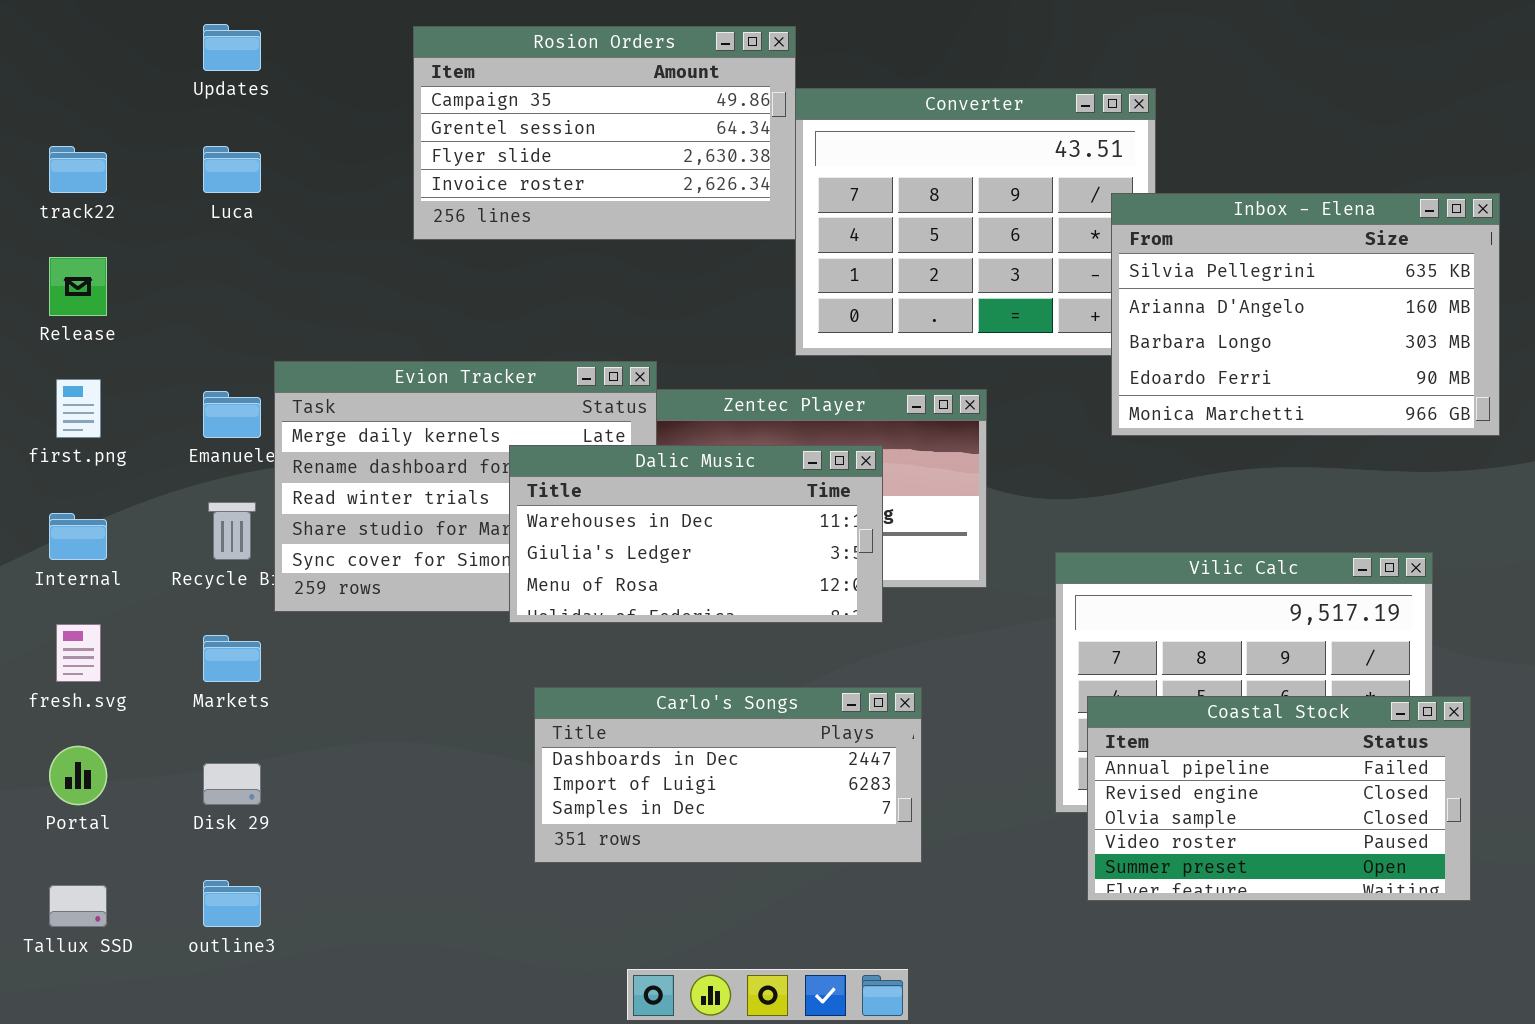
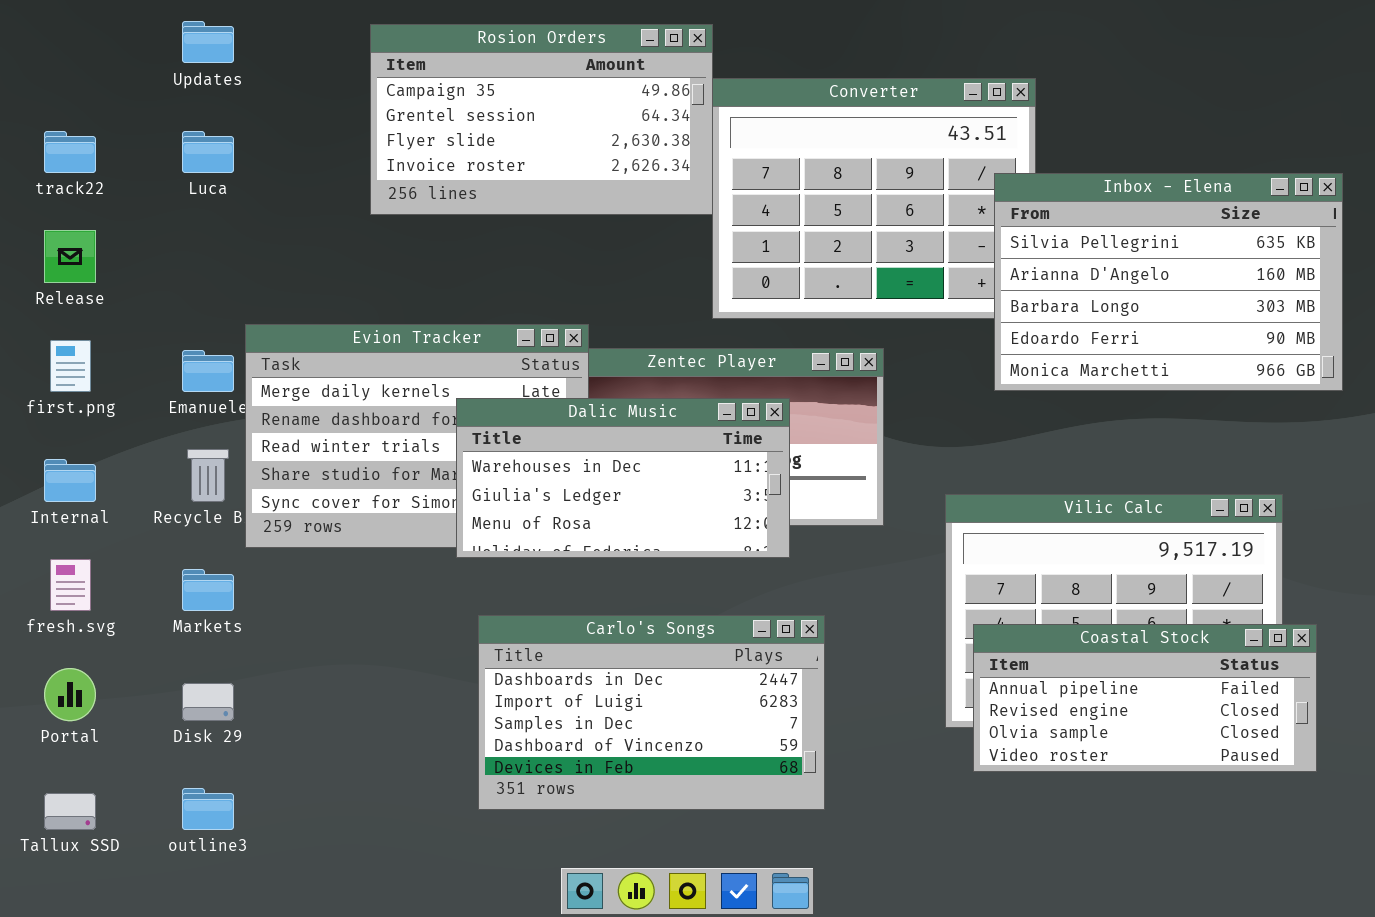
Carlo's Songs: [534,687,922,863] -> [478,615,825,810], resized
Coastal Stock: [1087,696,1471,901] -> [973,624,1317,772], resized

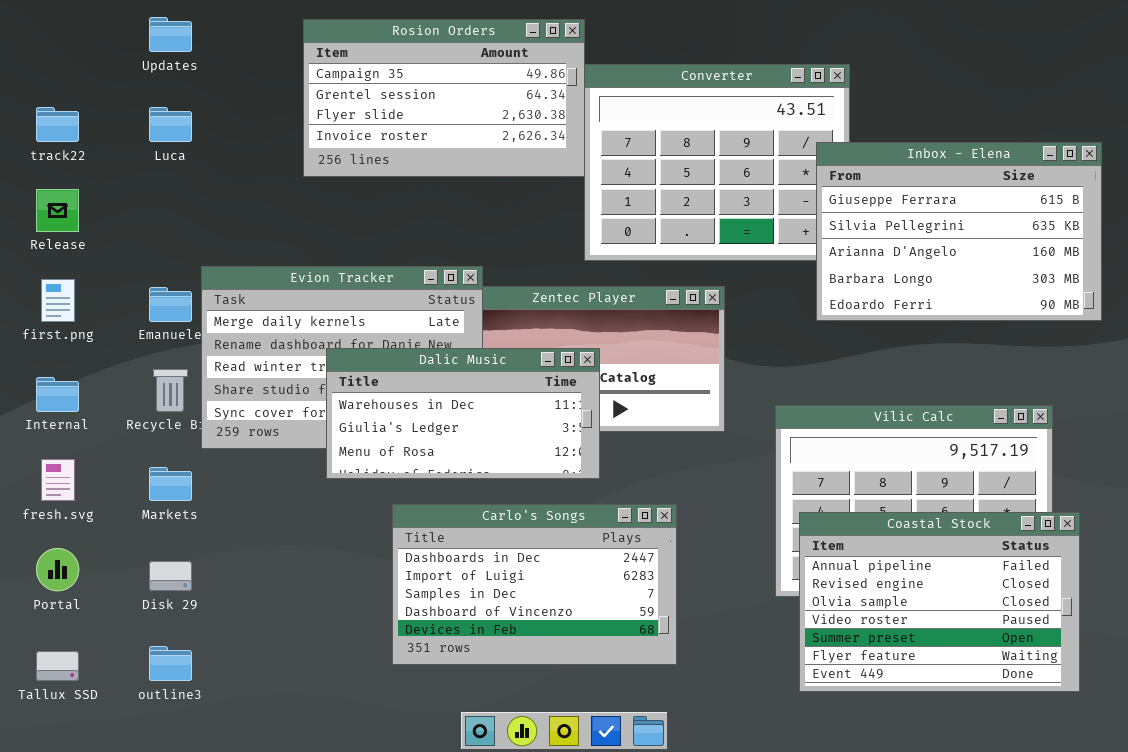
Inbox - Elena: [994,173,1343,391] -> [816,142,1102,321], scrolled up 1 row
Dalic Music: [456,398,790,558] -> [326,348,600,479], moved
Coastal Stock: [973,624,1317,772] -> [799,512,1080,692], resized

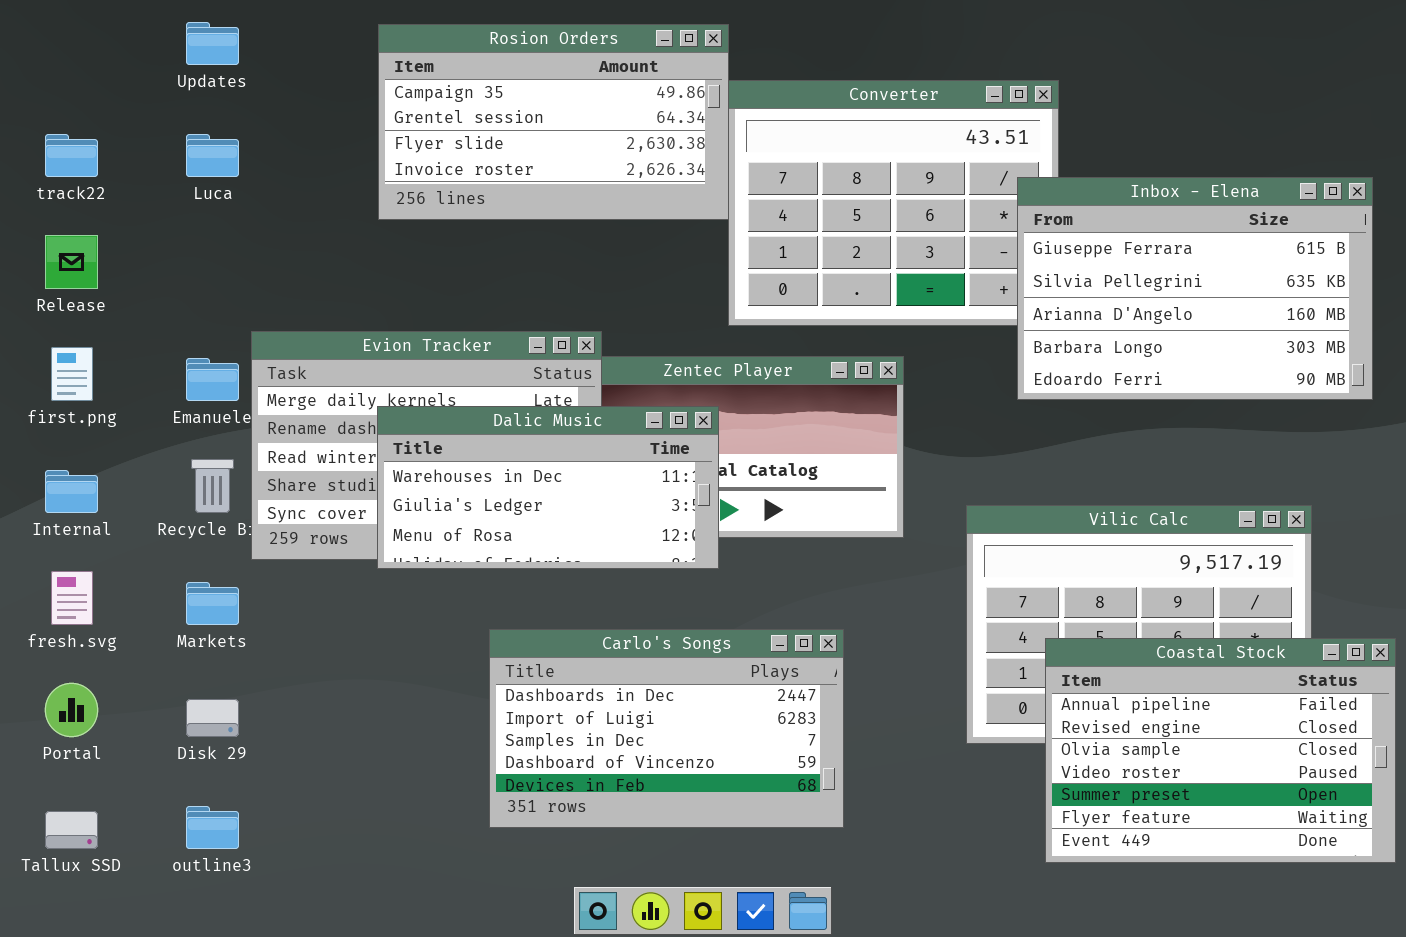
Dalic Music: [326,348,600,479] -> [377,406,719,569], moved
Coastal Stock: [799,512,1080,692] -> [1045,638,1396,863], moved

